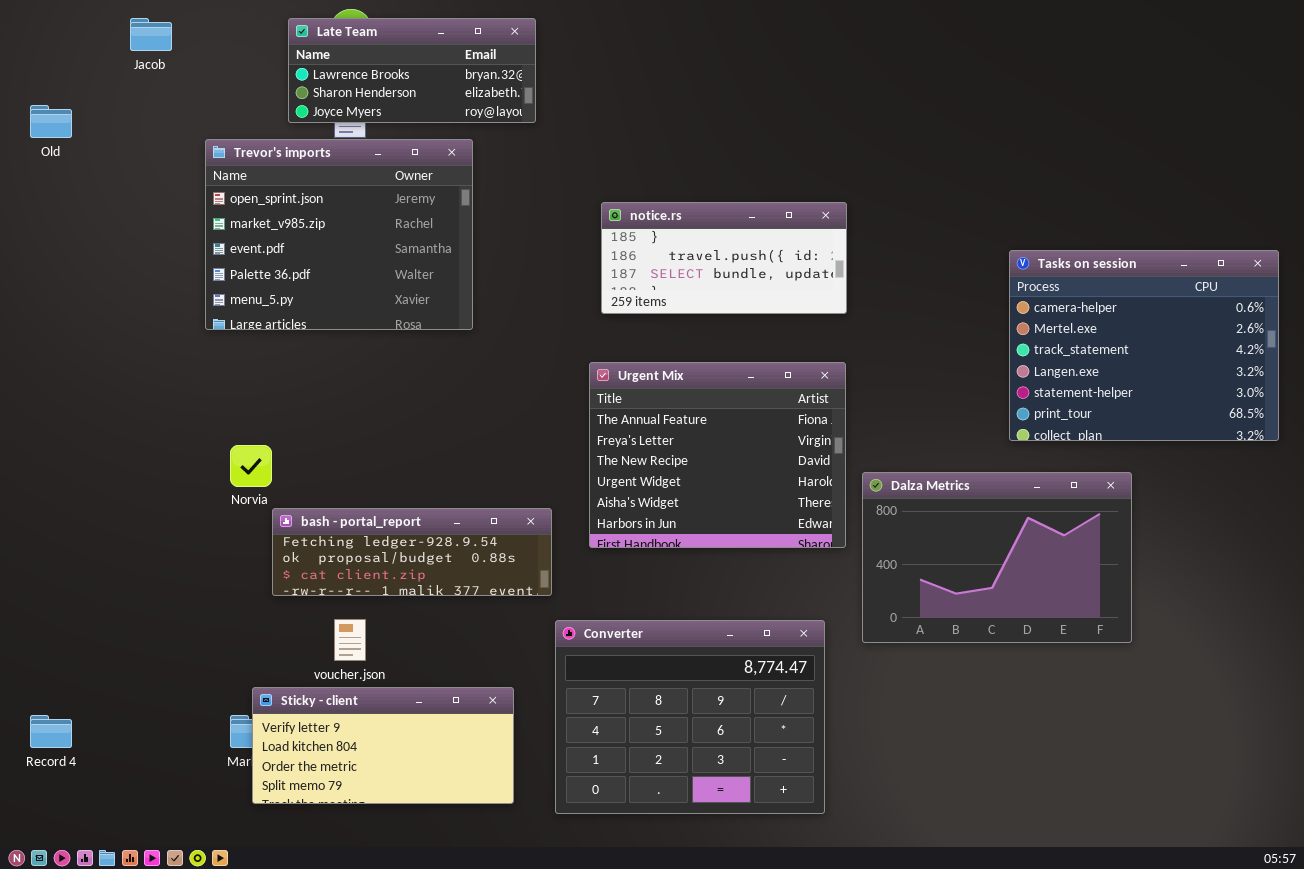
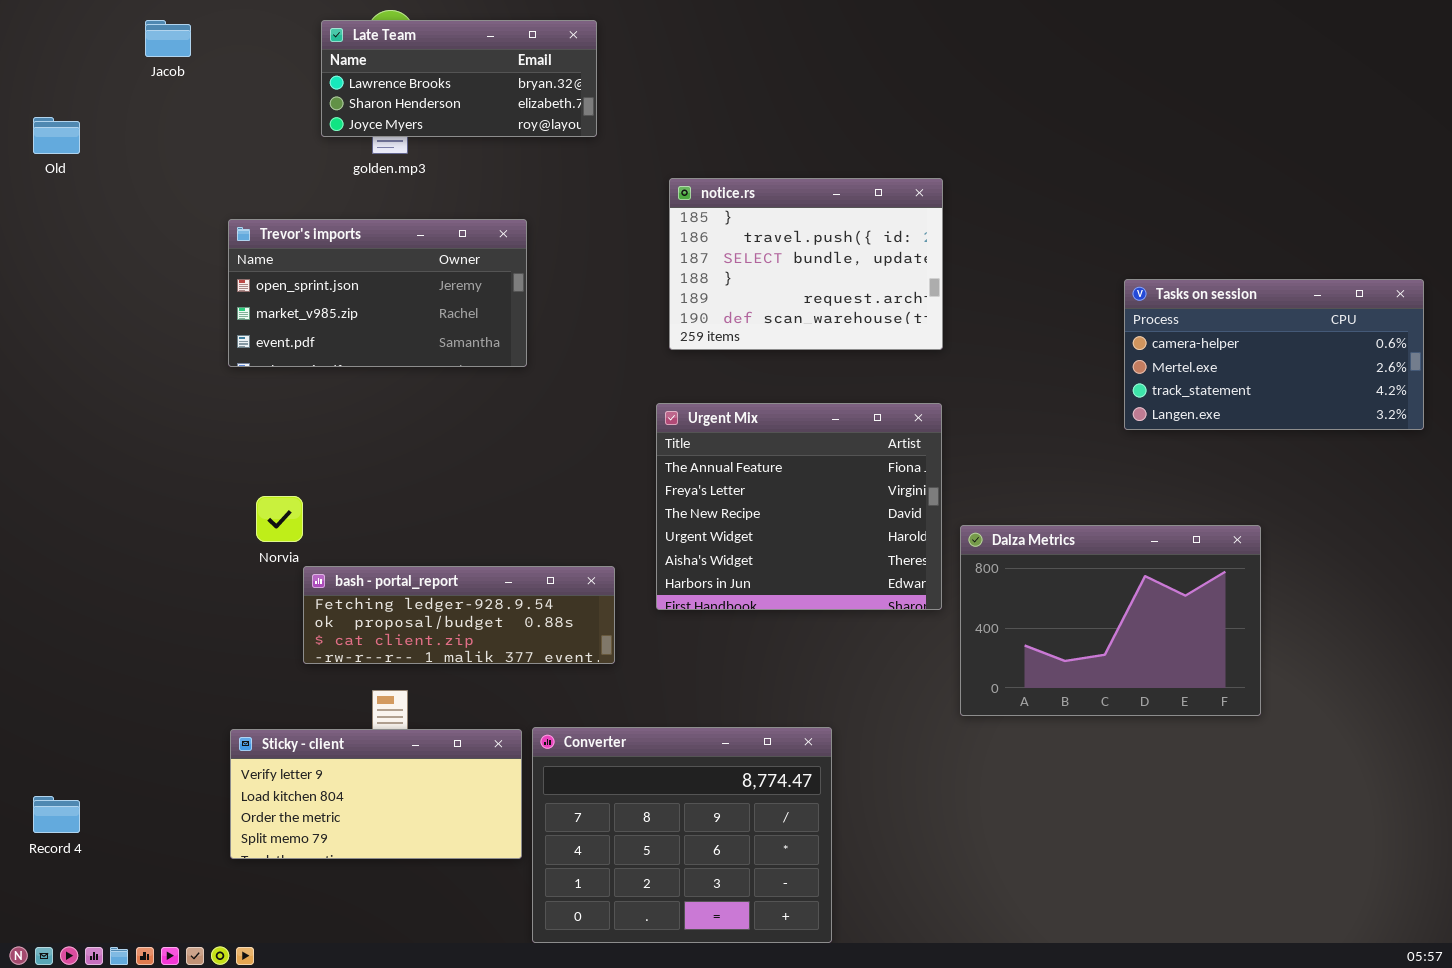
Trevor's imports: [205,139,473,330] -> [228,219,527,367], resized
notice.rs: [601,202,847,314] -> [669,178,943,350], resized
Tasks on session: [1009,250,1279,441] -> [1124,279,1424,430], resized
Converter: [555,620,825,814] -> [532,727,832,943], moved
Sticky - client: [252,687,514,804] -> [230,729,522,859], moved

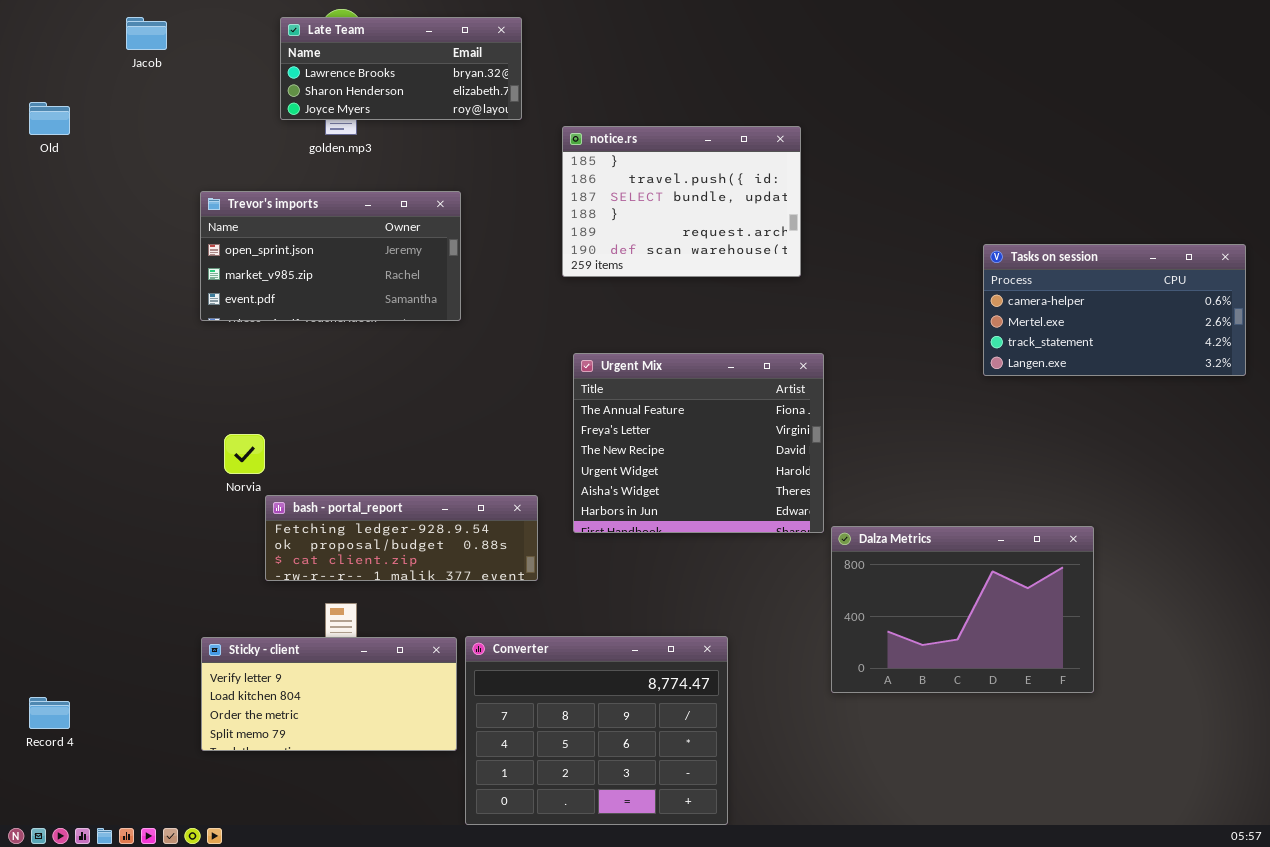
notice.rs: [669,178,943,350] -> [562,126,801,277], moved
Dalza Metrics: [960,525,1261,716] -> [831,526,1094,693], moved

